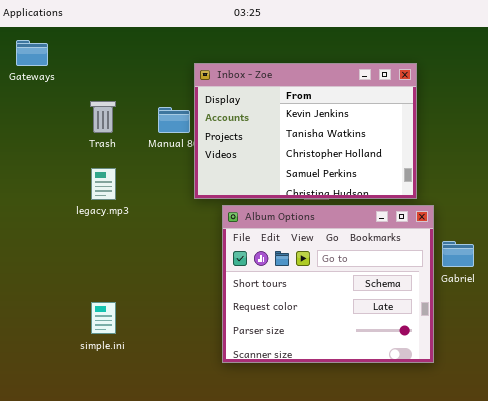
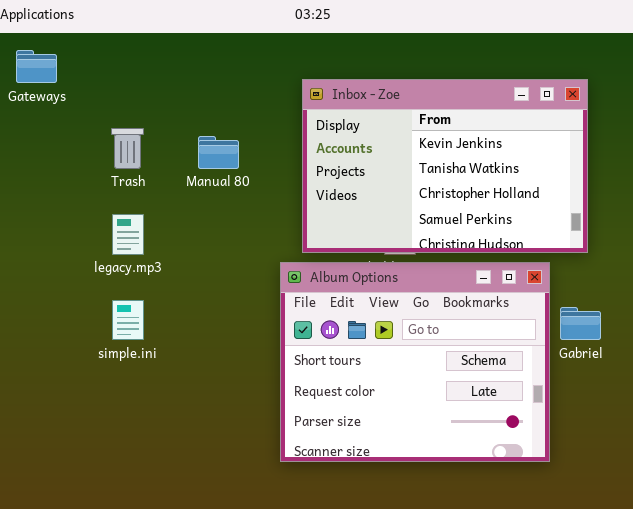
Inbox - Zoe: [194,63,417,199] -> [302,79,588,253], moved
simple.ini: [91,302,116,334] -> [112,300,144,340], moved

